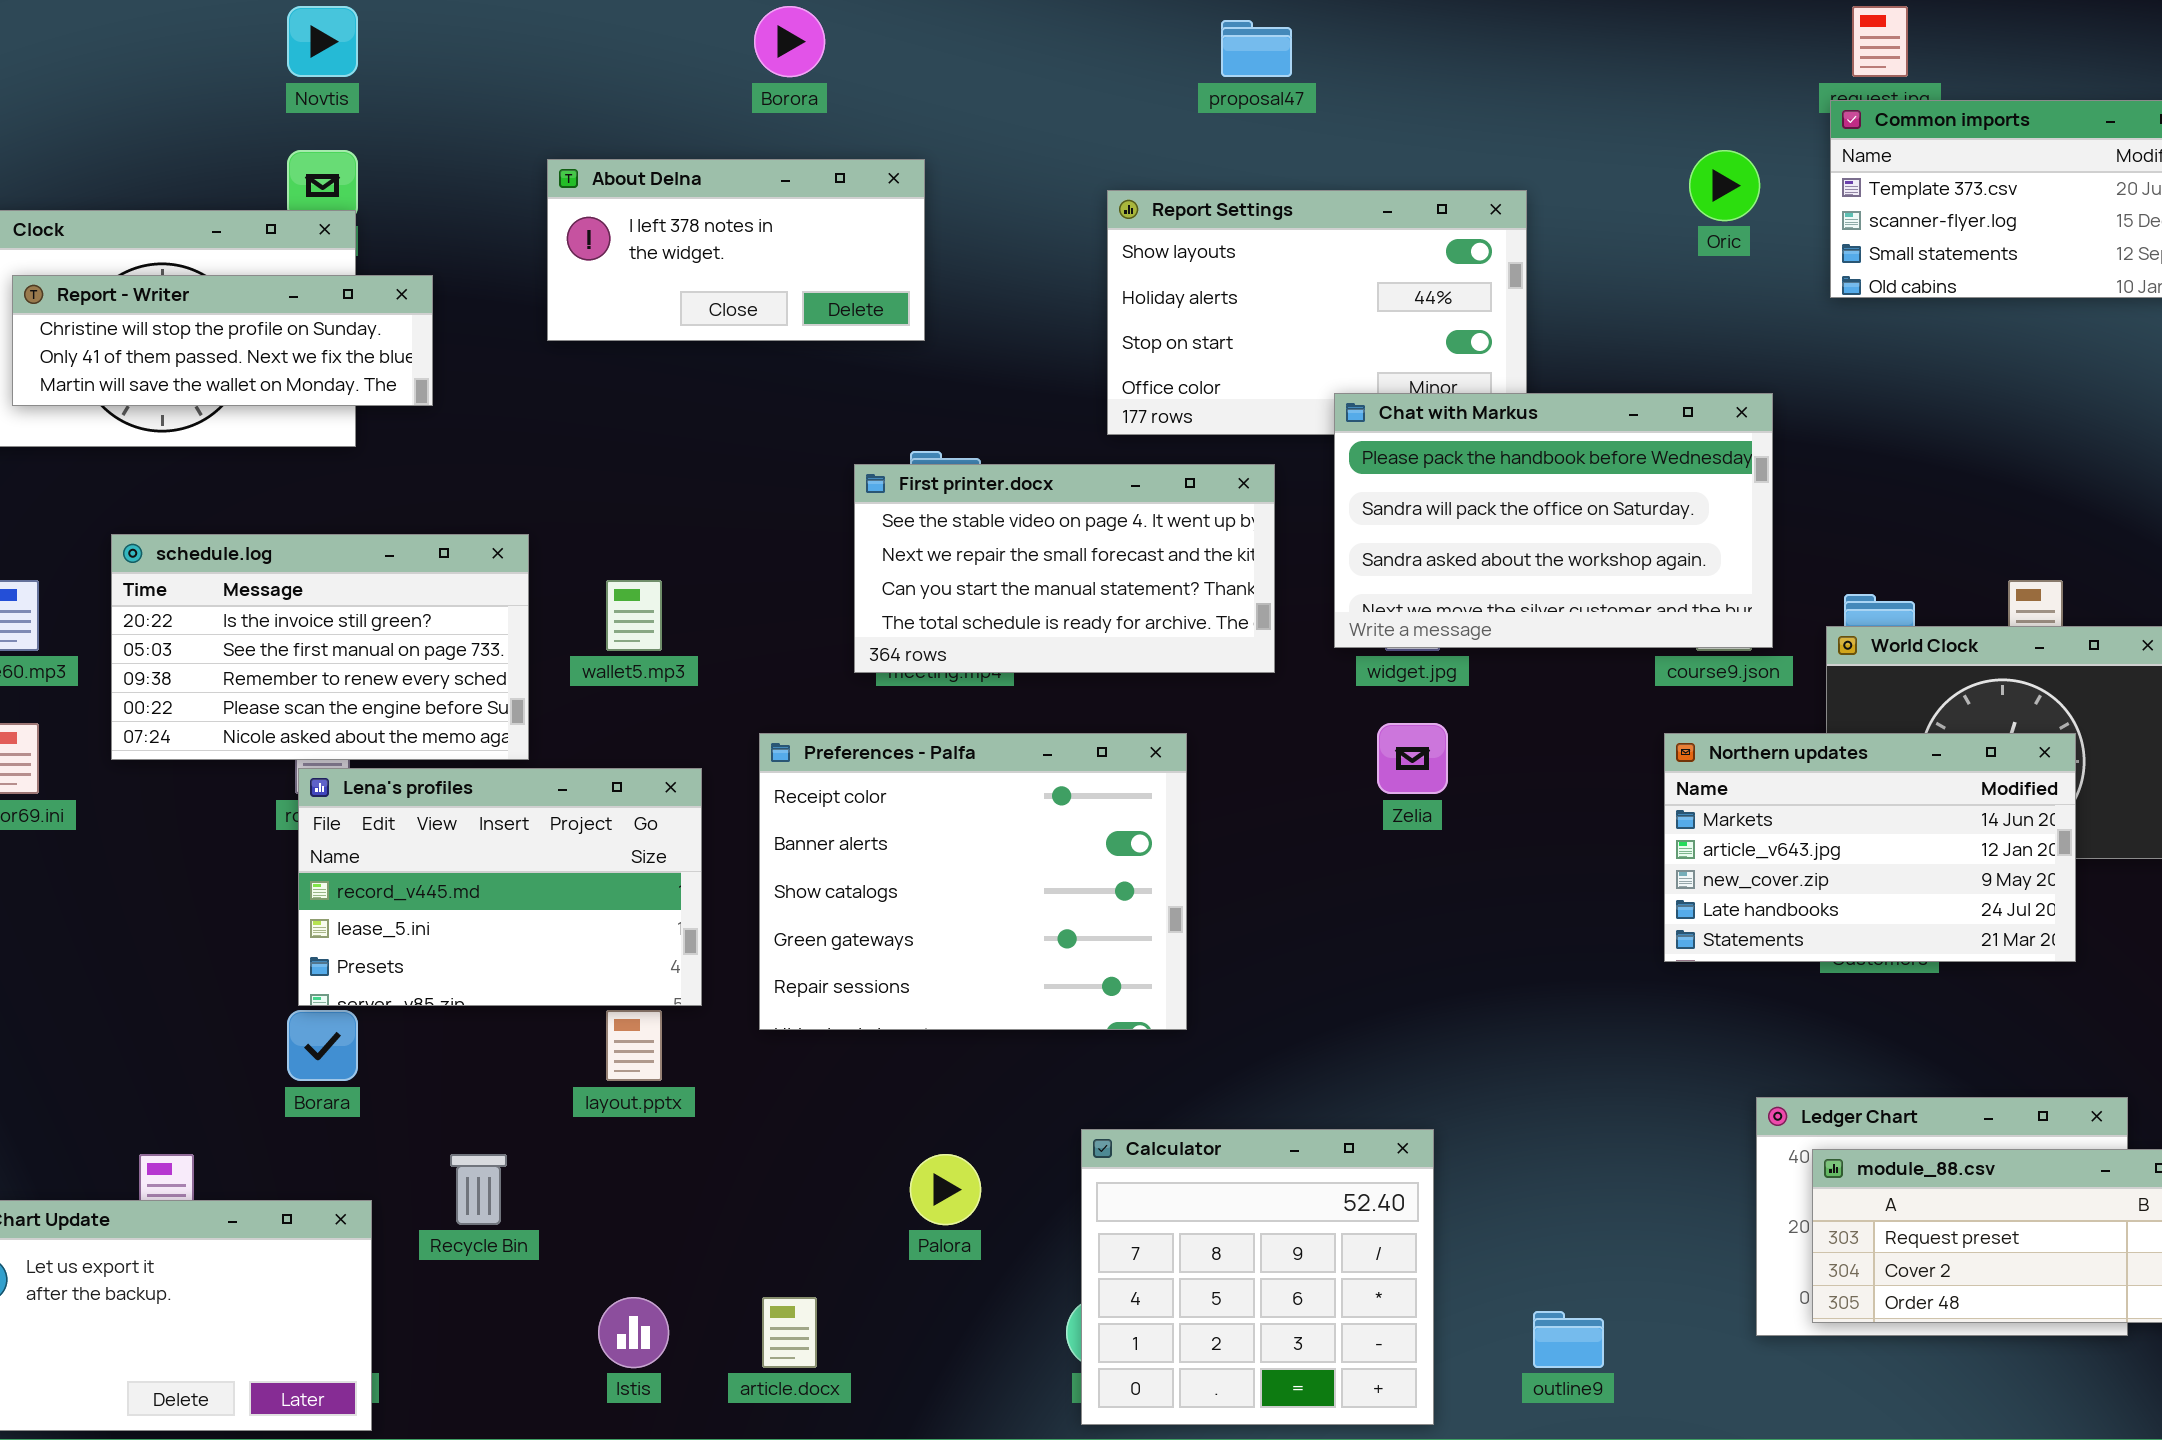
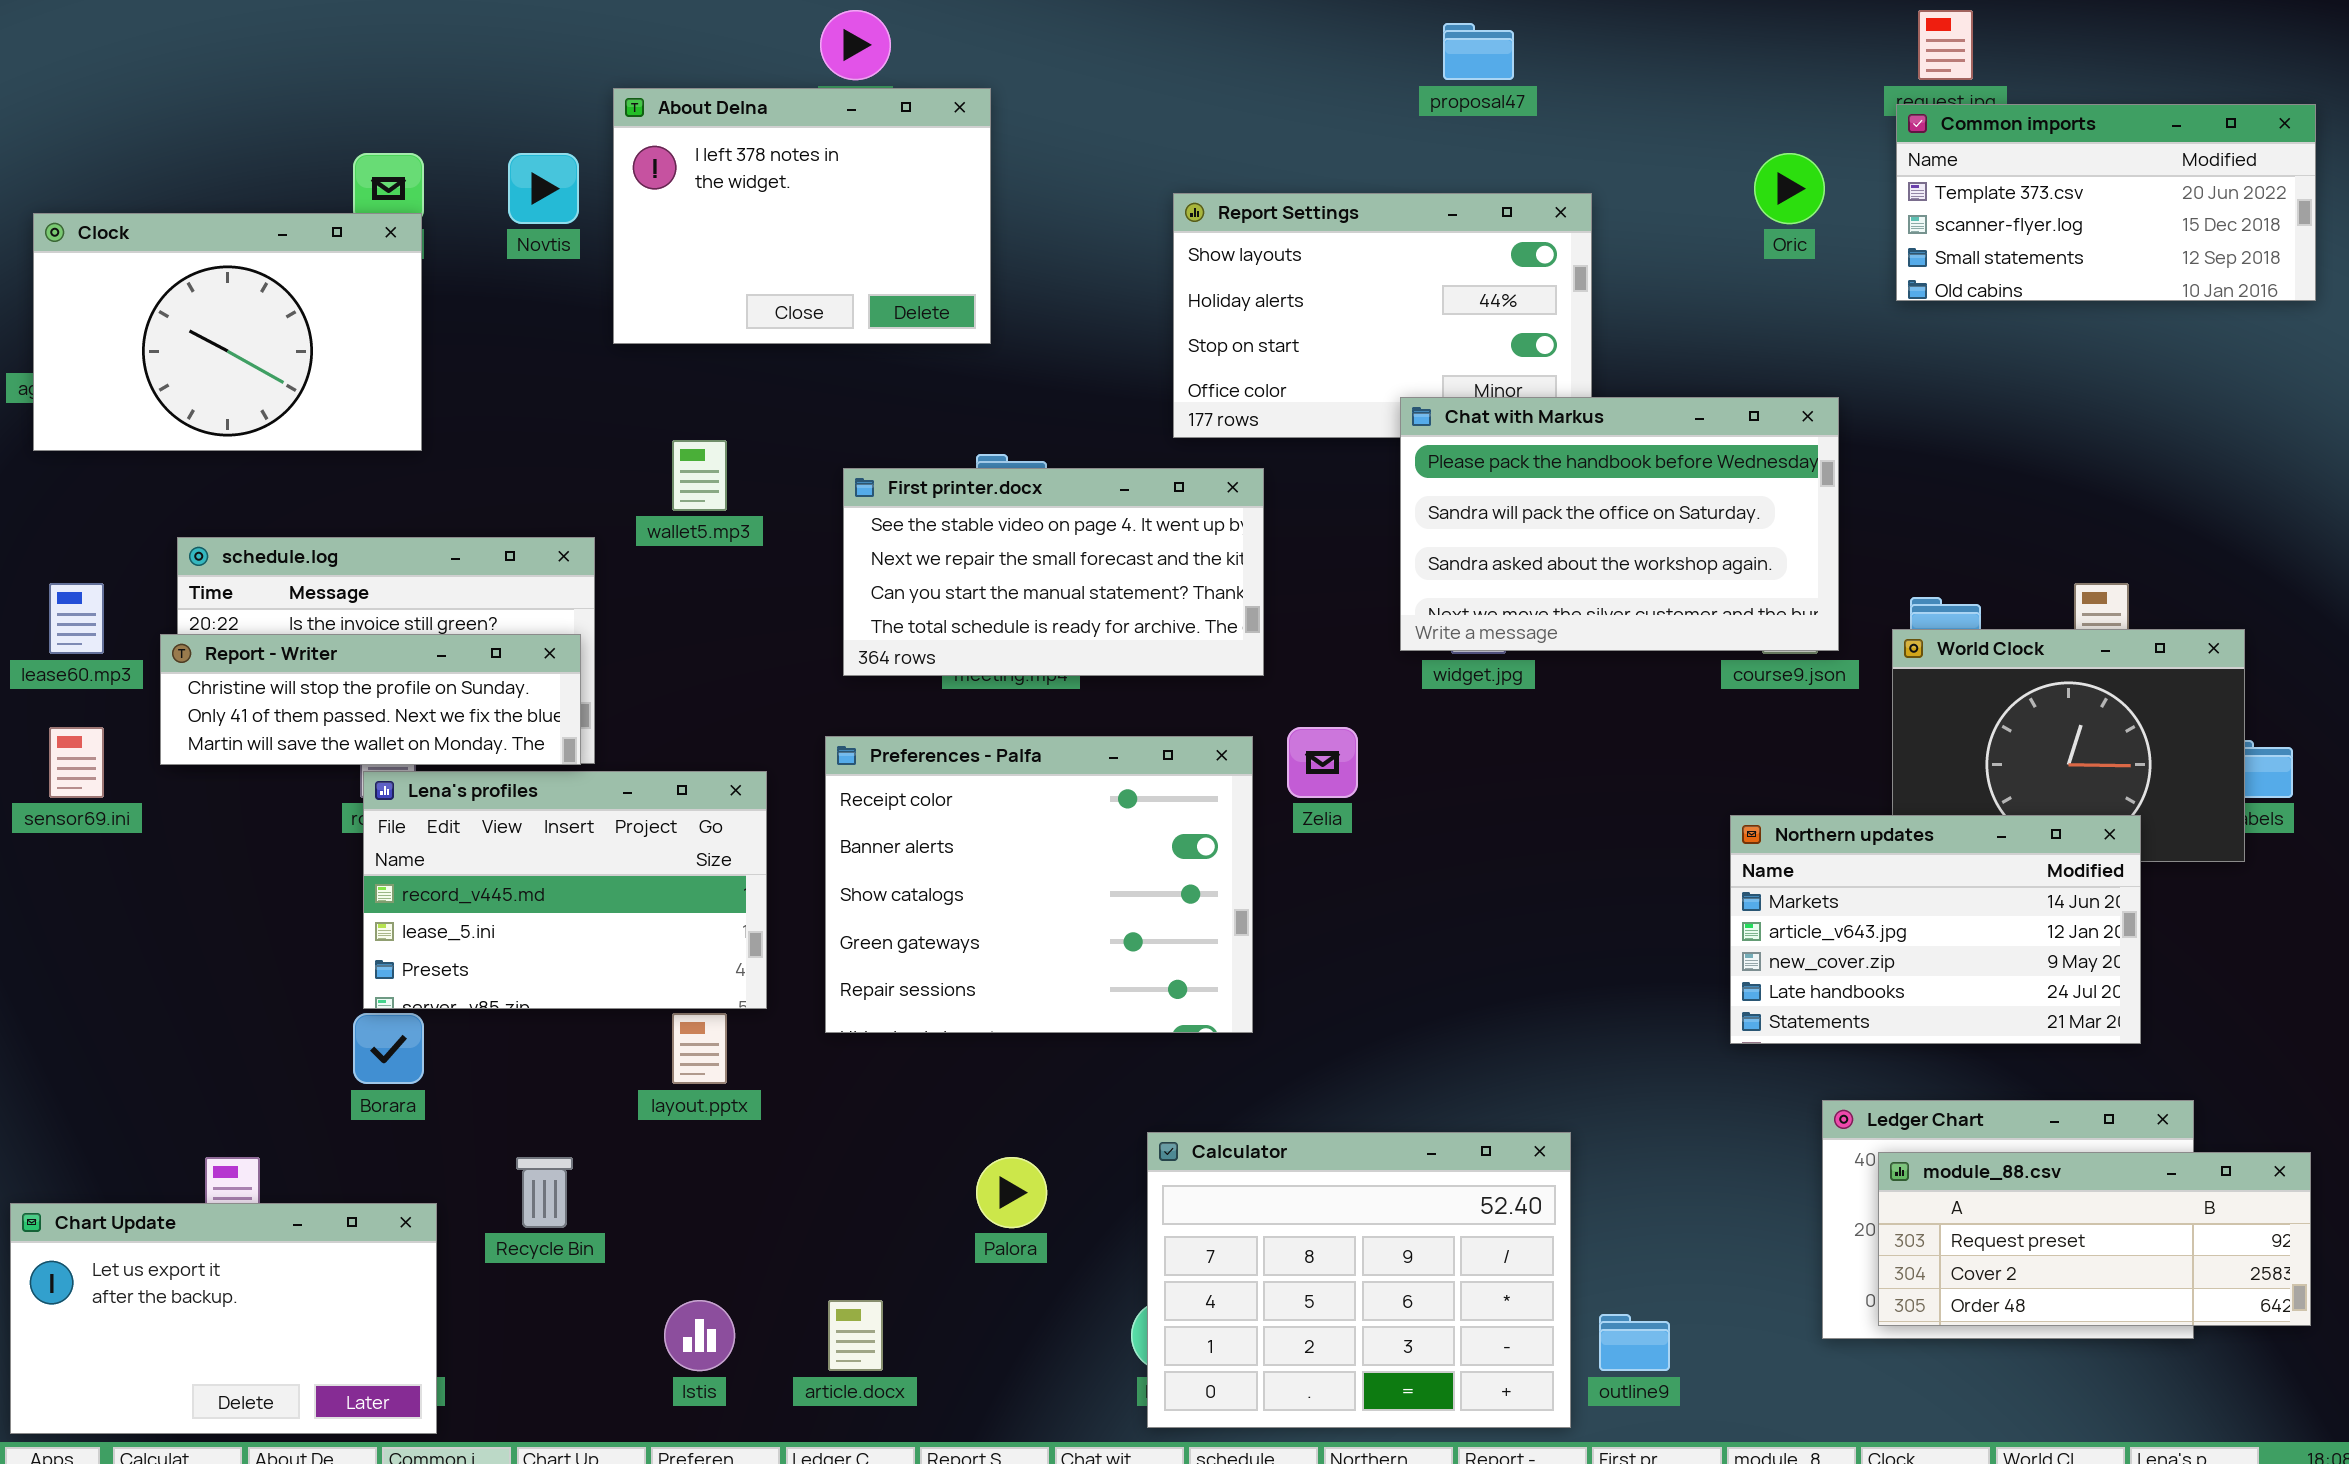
Novtis: [287,6,358,77] -> [508,153,579,224], moved
proposal47: [1221,20,1292,77] -> [1443,23,1514,80], moved
About Delna: [547,159,925,341] -> [613,88,991,344], resized
Report - Writer: [12,275,433,406] -> [160,634,581,765], moved
First printer.docx: [854,464,1275,673] -> [843,468,1264,676], moved
wallet5.mp3: [606,580,662,651] -> [672,440,727,511], moved
Zelia: [1377,723,1448,794] -> [1287,727,1358,798], moved
Northern updates: [1664,733,2076,962] -> [1730,815,2141,1044], moved
Calculator: [1081,1129,1434,1425] -> [1147,1132,1571,1428], resized

